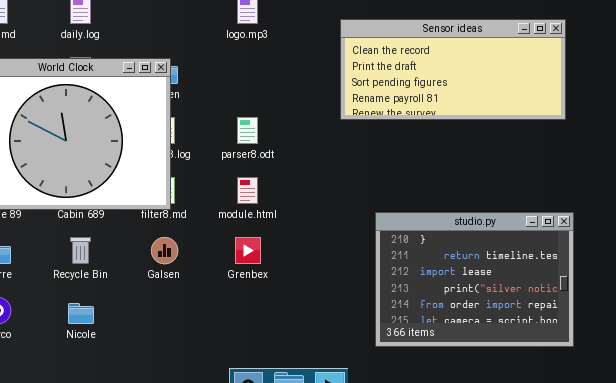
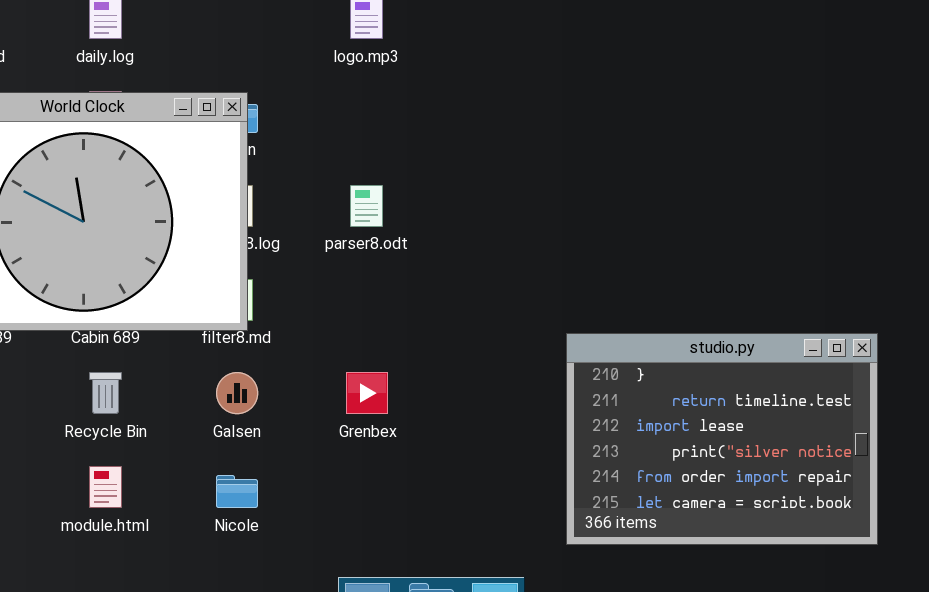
Sensor ideas: [340,19,566,120] -> none, closed
module.html: [237,177,258,204] -> [89,466,122,508], moved
Nicole: [68,303,94,324] -> [216,475,258,508], moved

